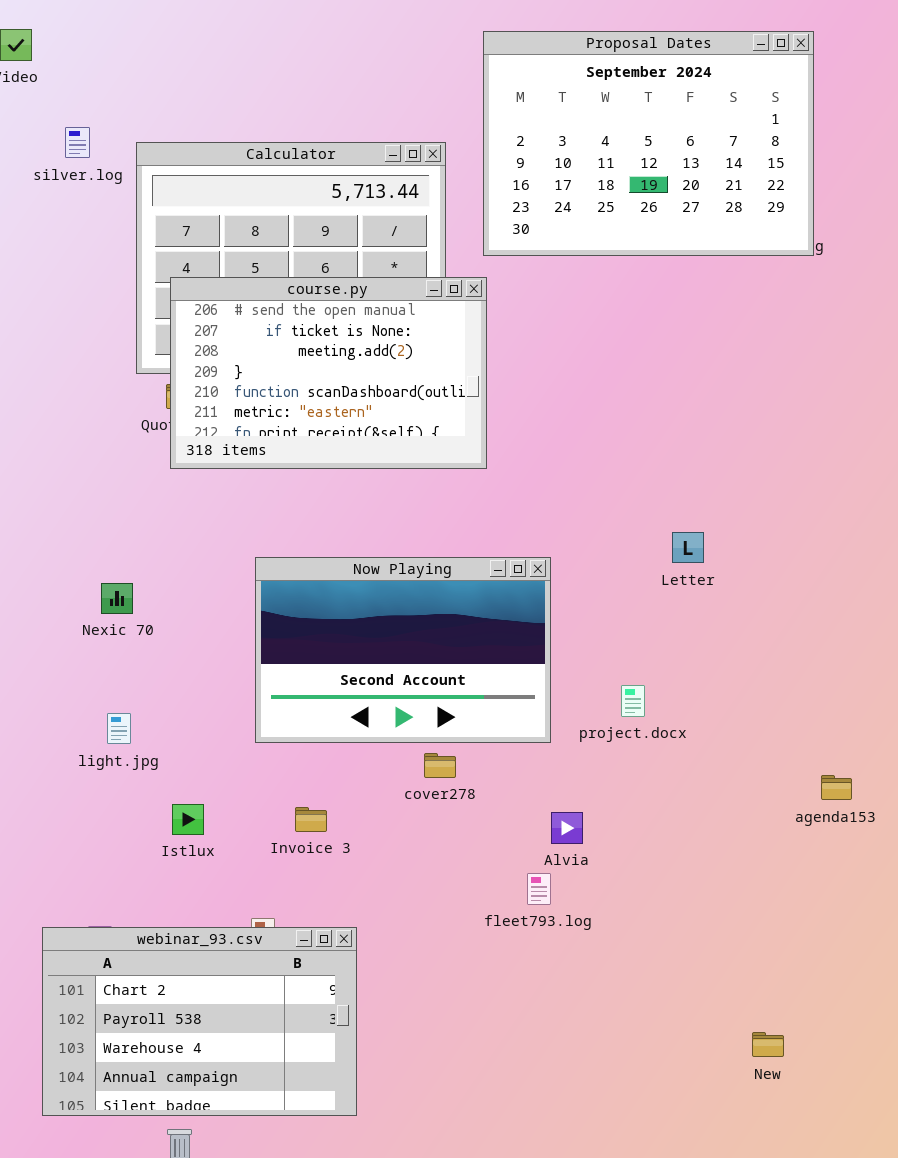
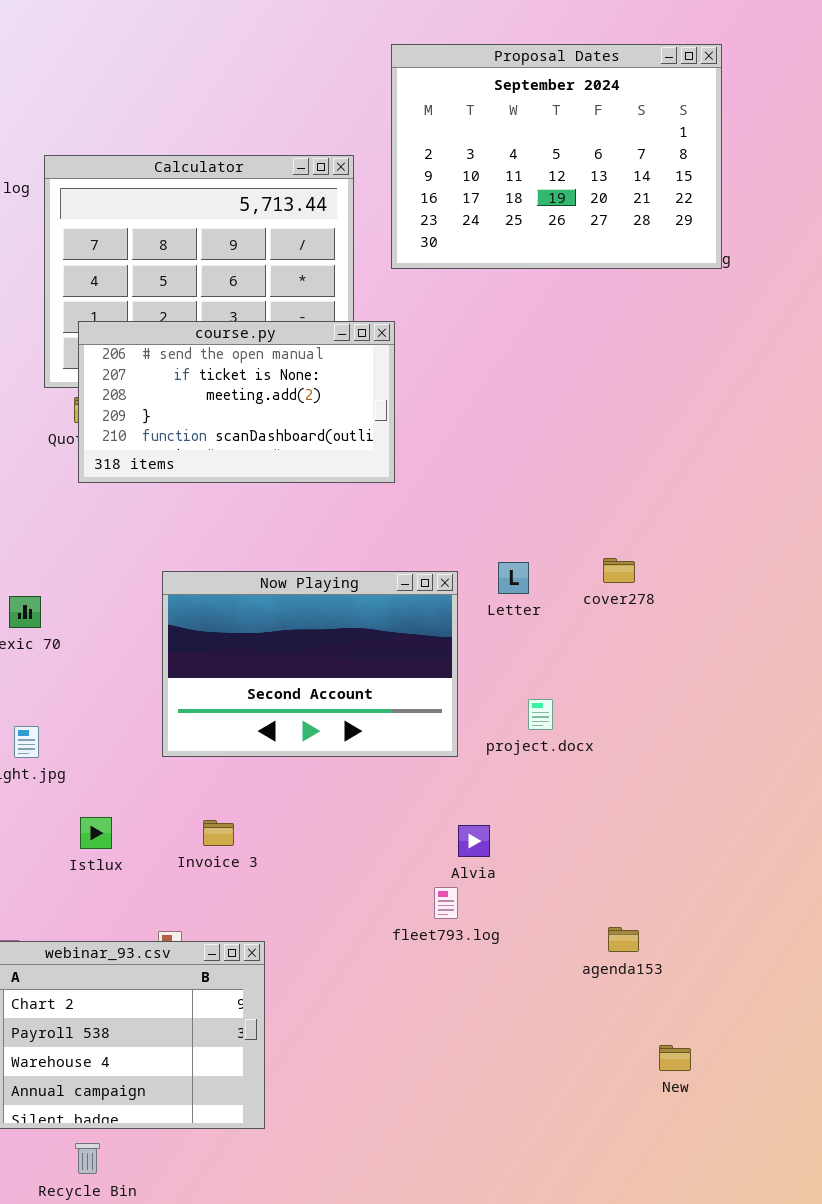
course.py: [170,277,487,469] -> [78,321,395,483], resized
Letter: [672,532,704,563] -> [498,562,529,594], moved
cover278: [424,753,456,778] -> [603,558,635,583], moved
agenda153: [821,775,852,800] -> [608,927,639,952], moved

